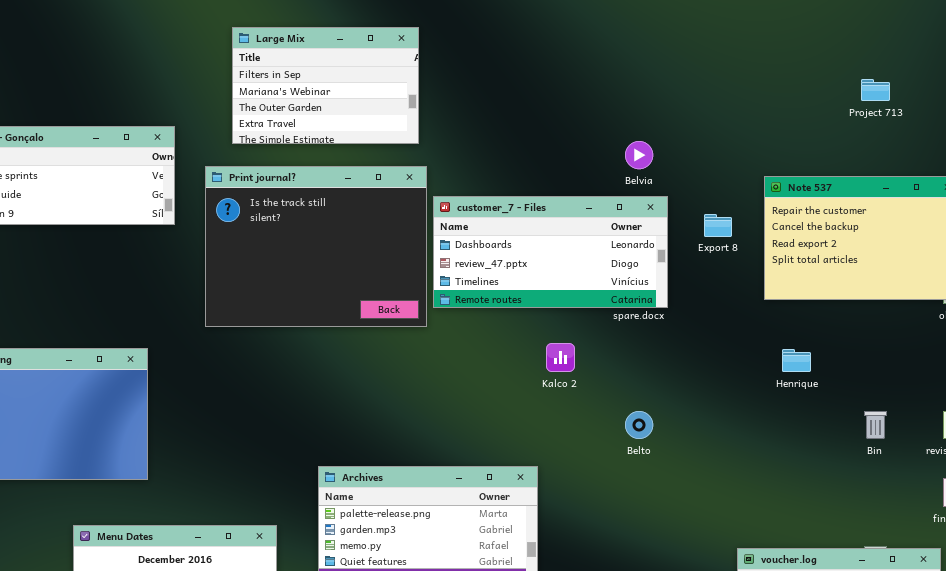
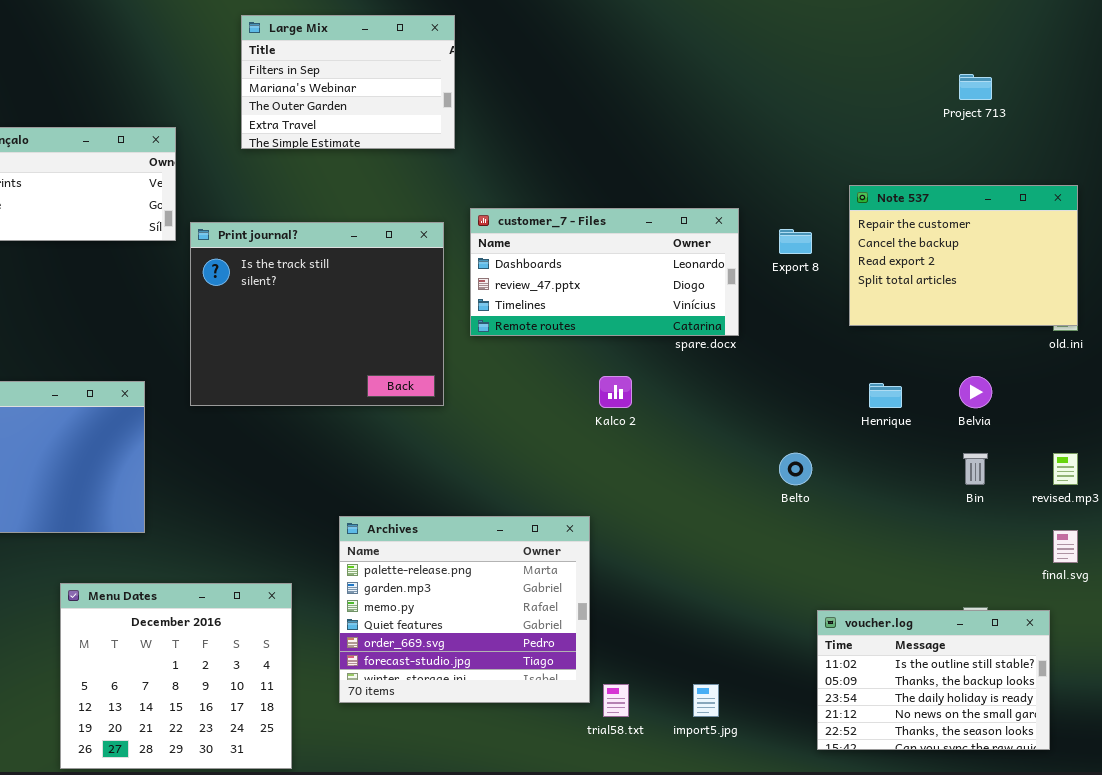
Belvia: [625,141,653,169] -> [959,376,992,408], moved
Print journal?: [205,166,427,327] -> [190,222,444,406], moved
Belto: [625,411,653,439] -> [779,453,812,485], moved

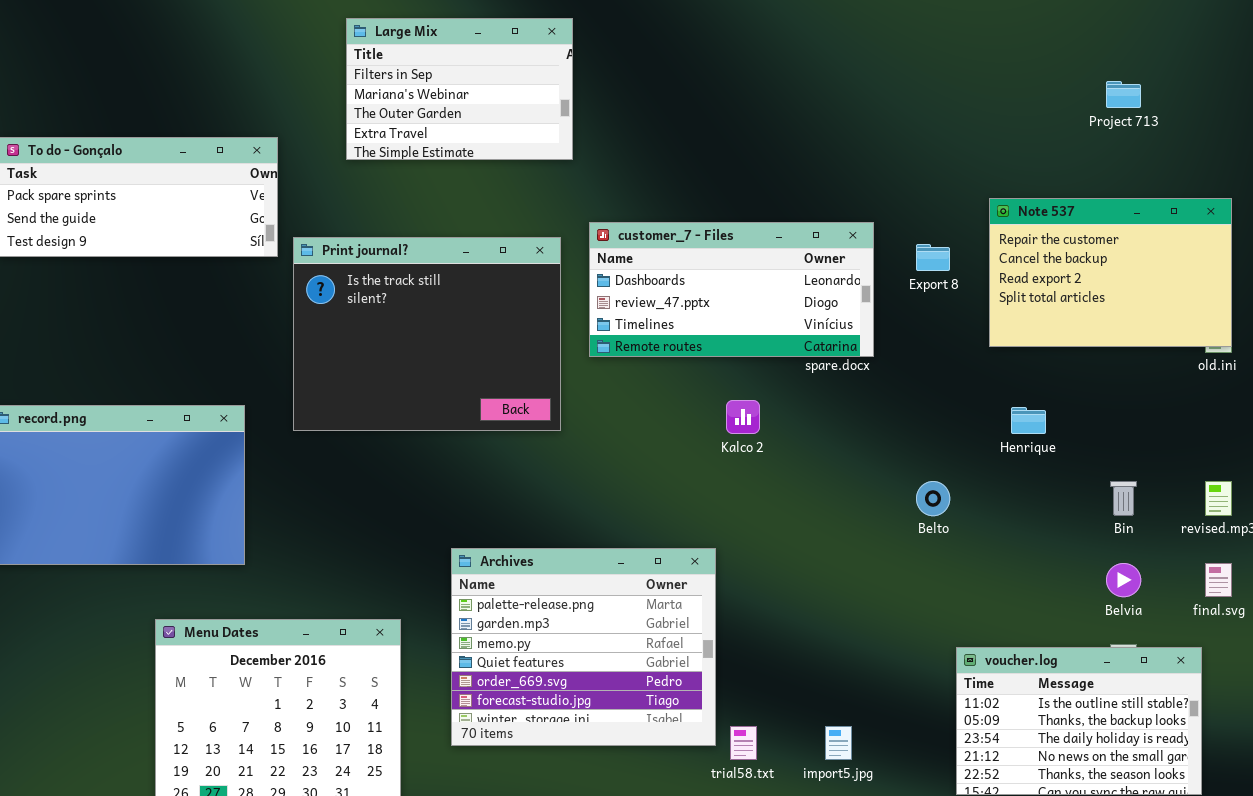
Belvia: [959,376,992,408] -> [1106,563,1141,597], moved

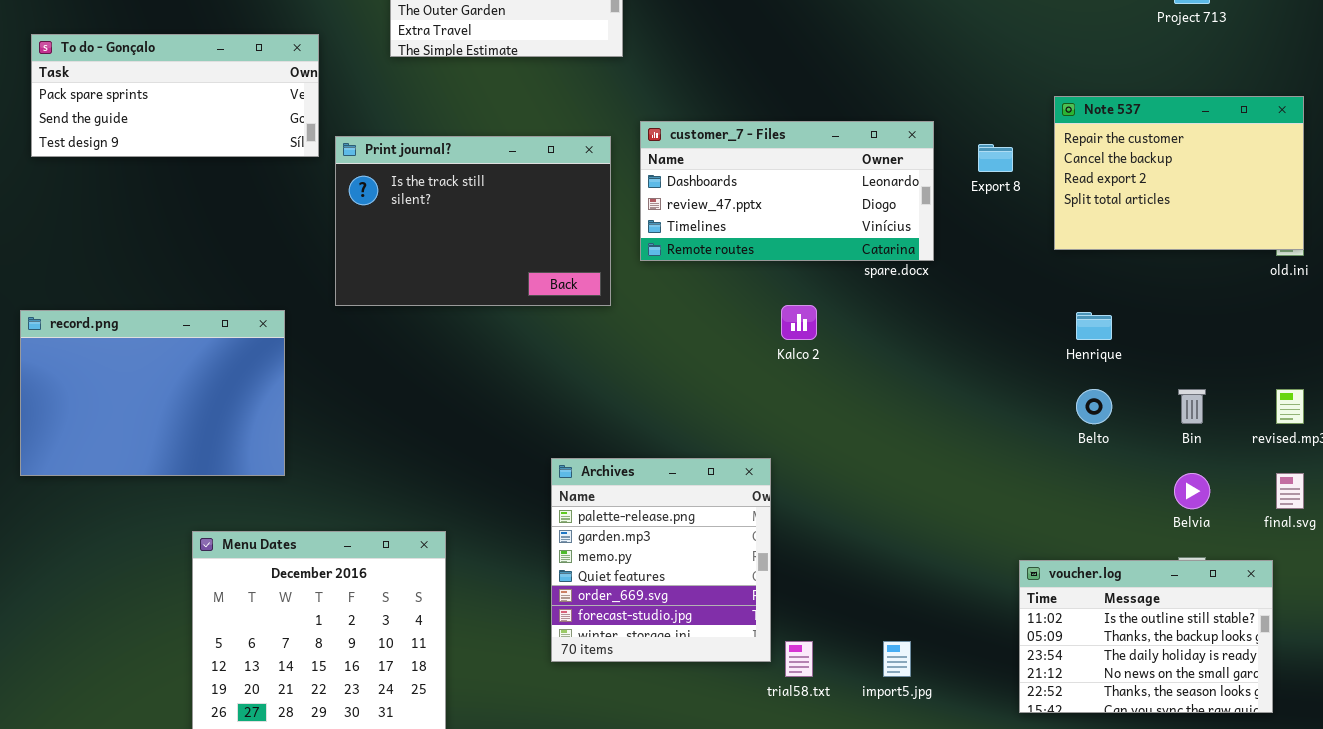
Print journal?: [293,237,561,431] -> [335,136,611,306], resized
Belto: [916,481,950,516] -> [1076,389,1112,424], moved
Archives: [451,548,716,746] -> [551,458,771,662], resized

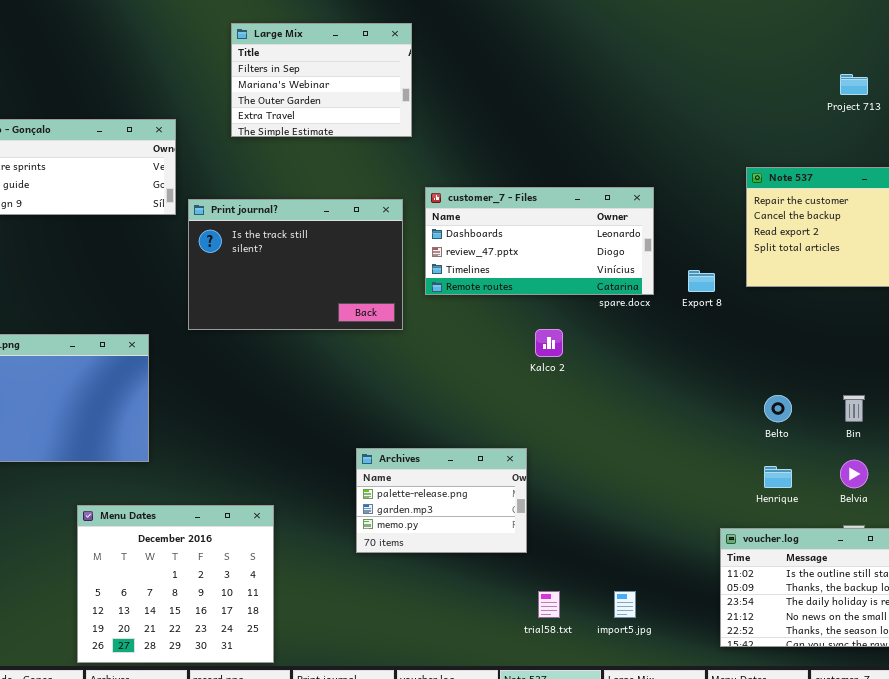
Export 8: [978,144,1013,172] -> [688,270,715,292], moved
Henrique: [1076,312,1112,340] -> [764,466,792,488], moved
Archives: [551,458,771,662] -> [356,448,527,553], resized

